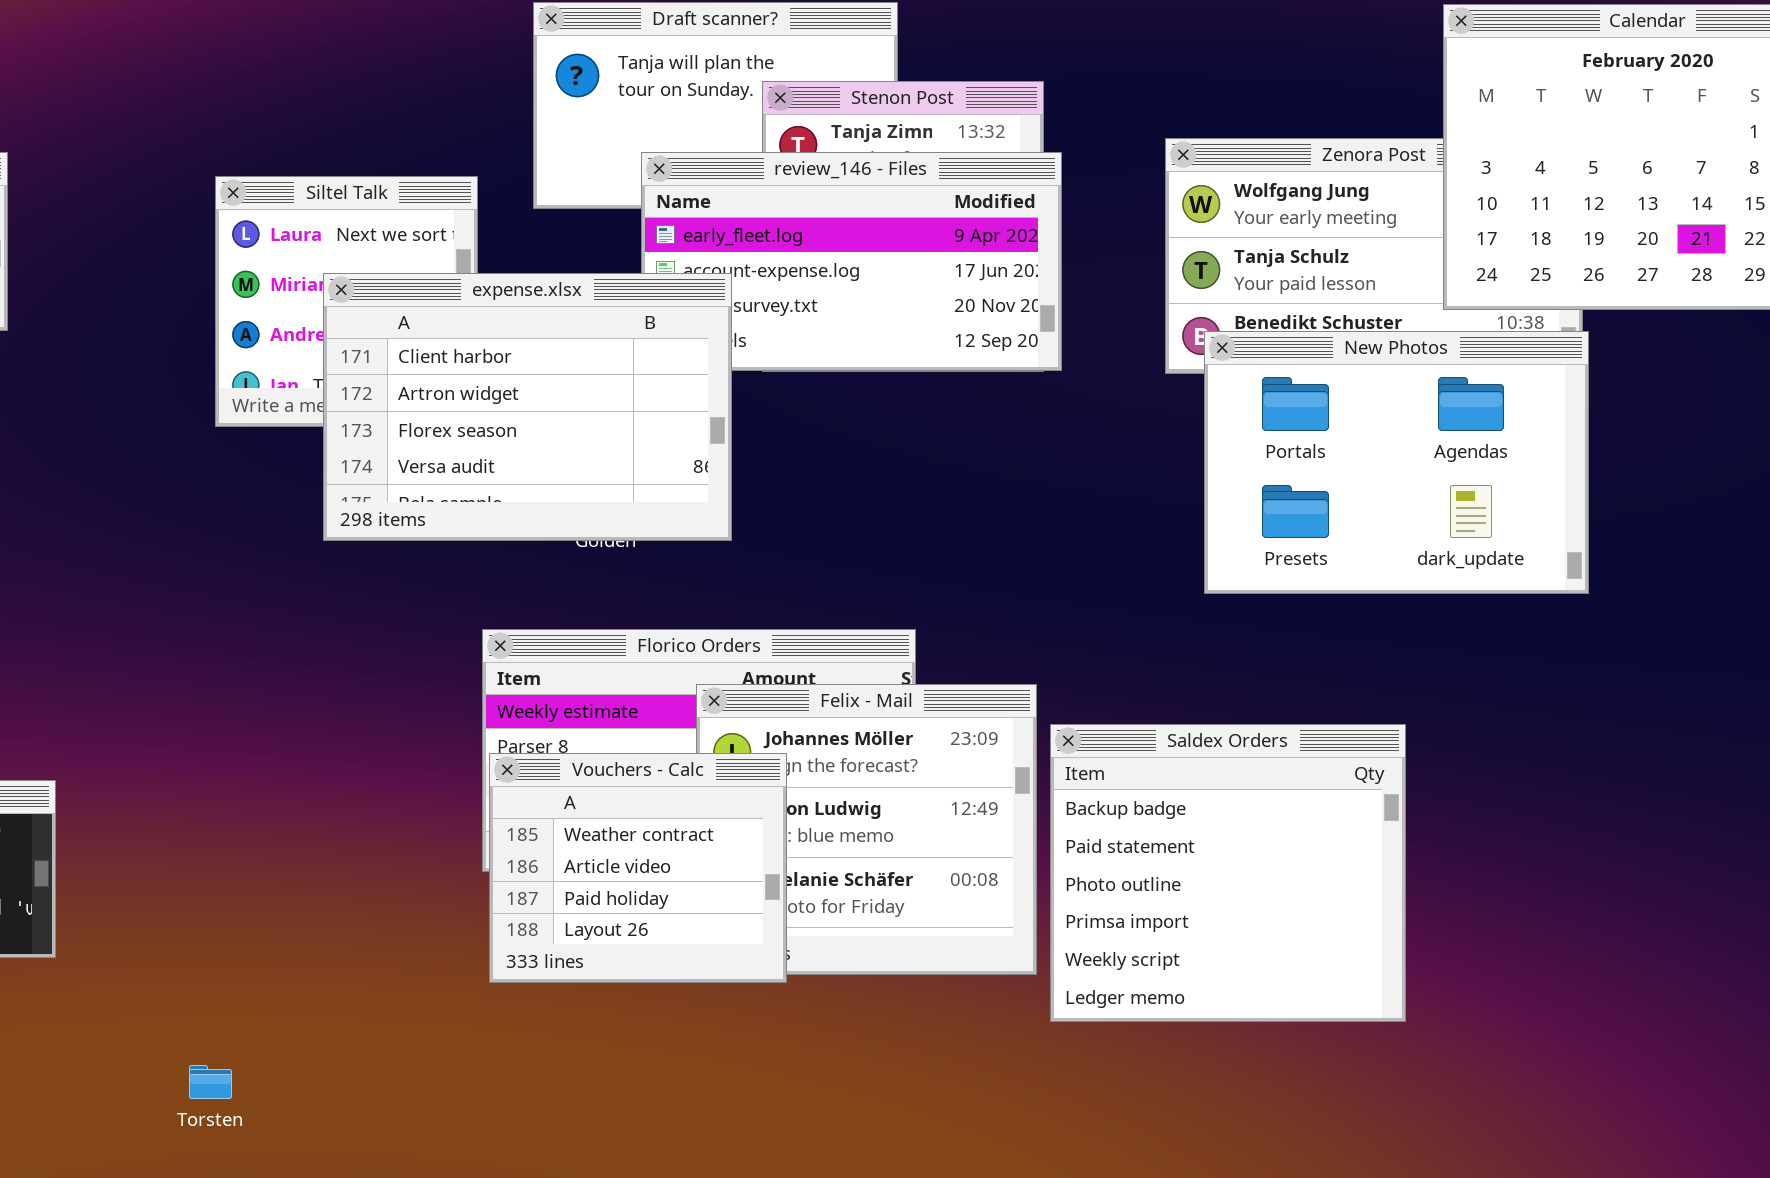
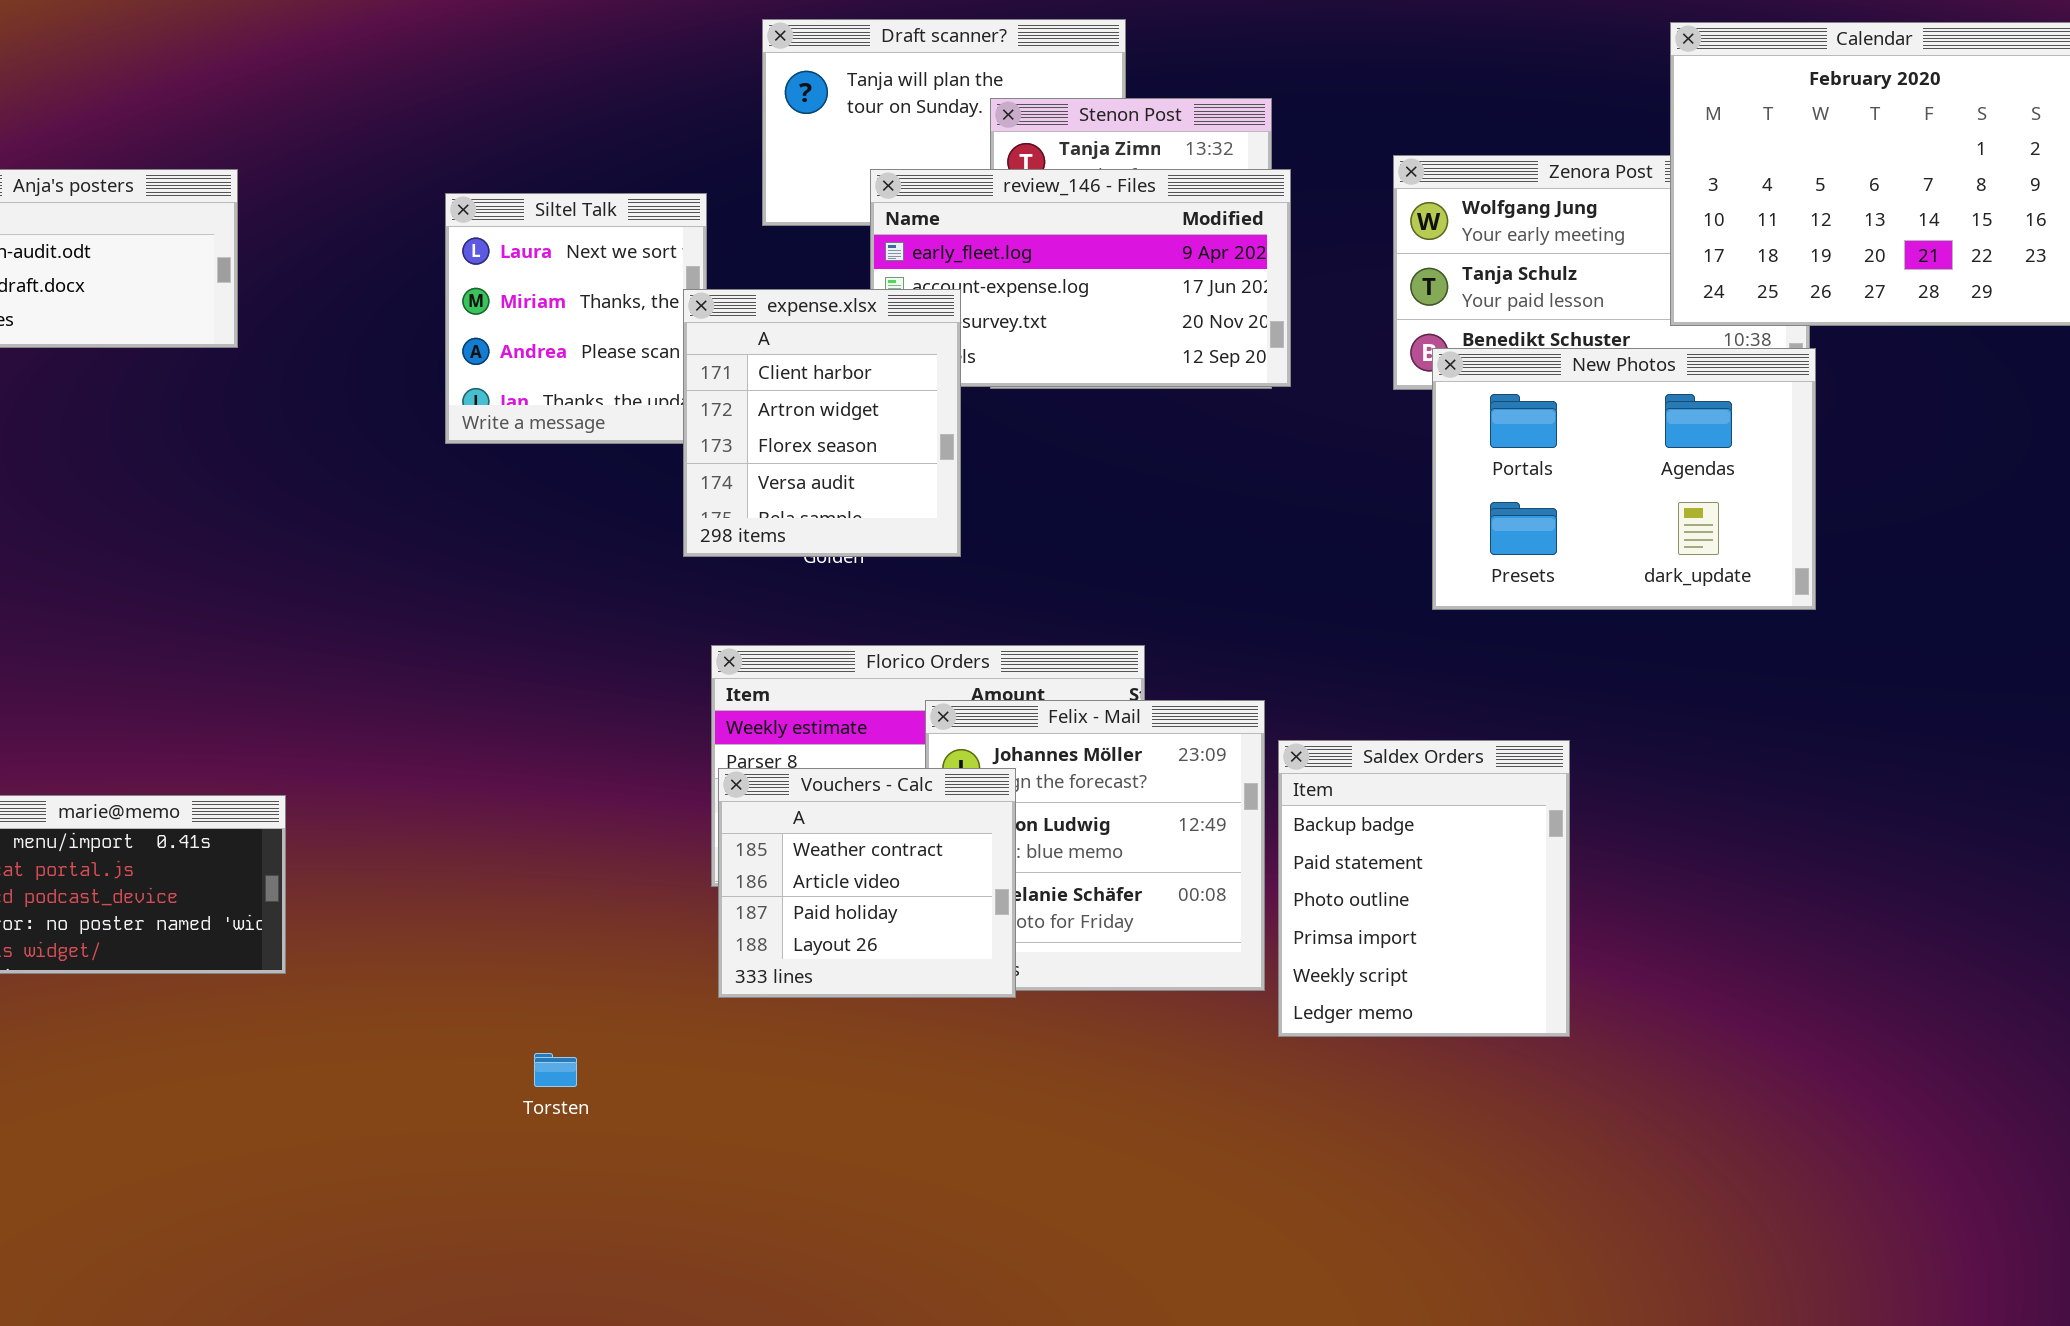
expense.xlsx: [323,273,732,541] -> [683,289,961,557], resized
Saldex Orders: [1050,724,1406,1022] -> [1278,740,1570,1037], resized
Torsten: [189,1065,232,1099] -> [534,1053,577,1087], moved

